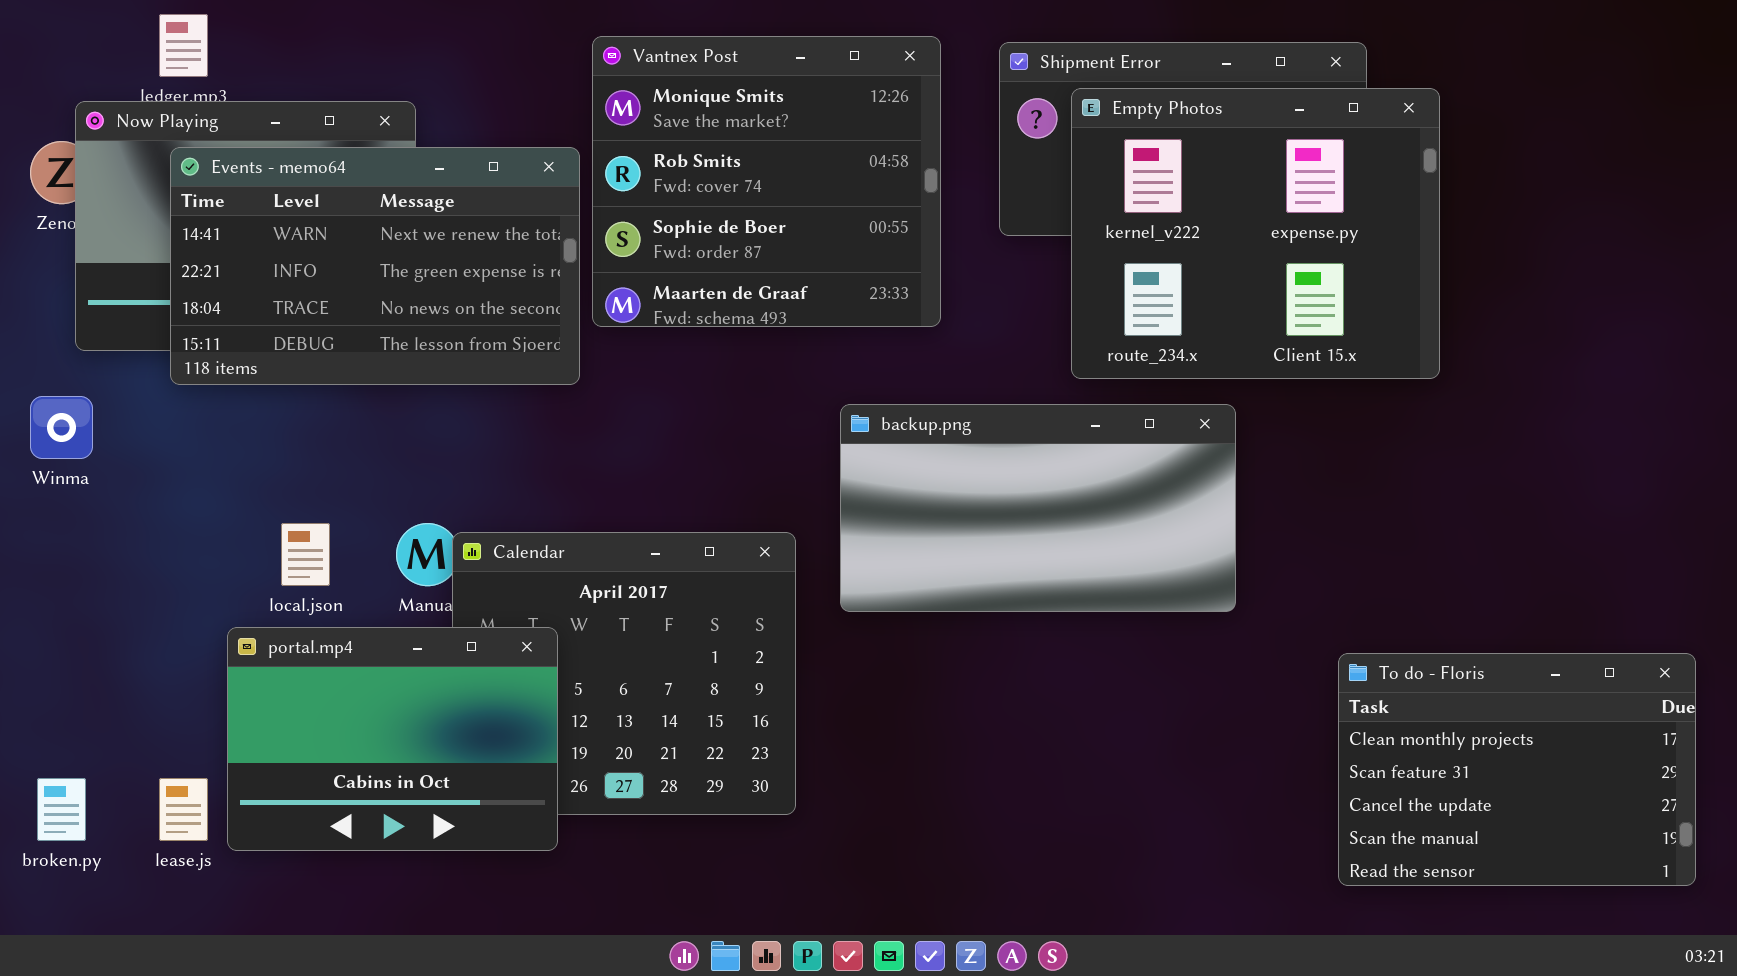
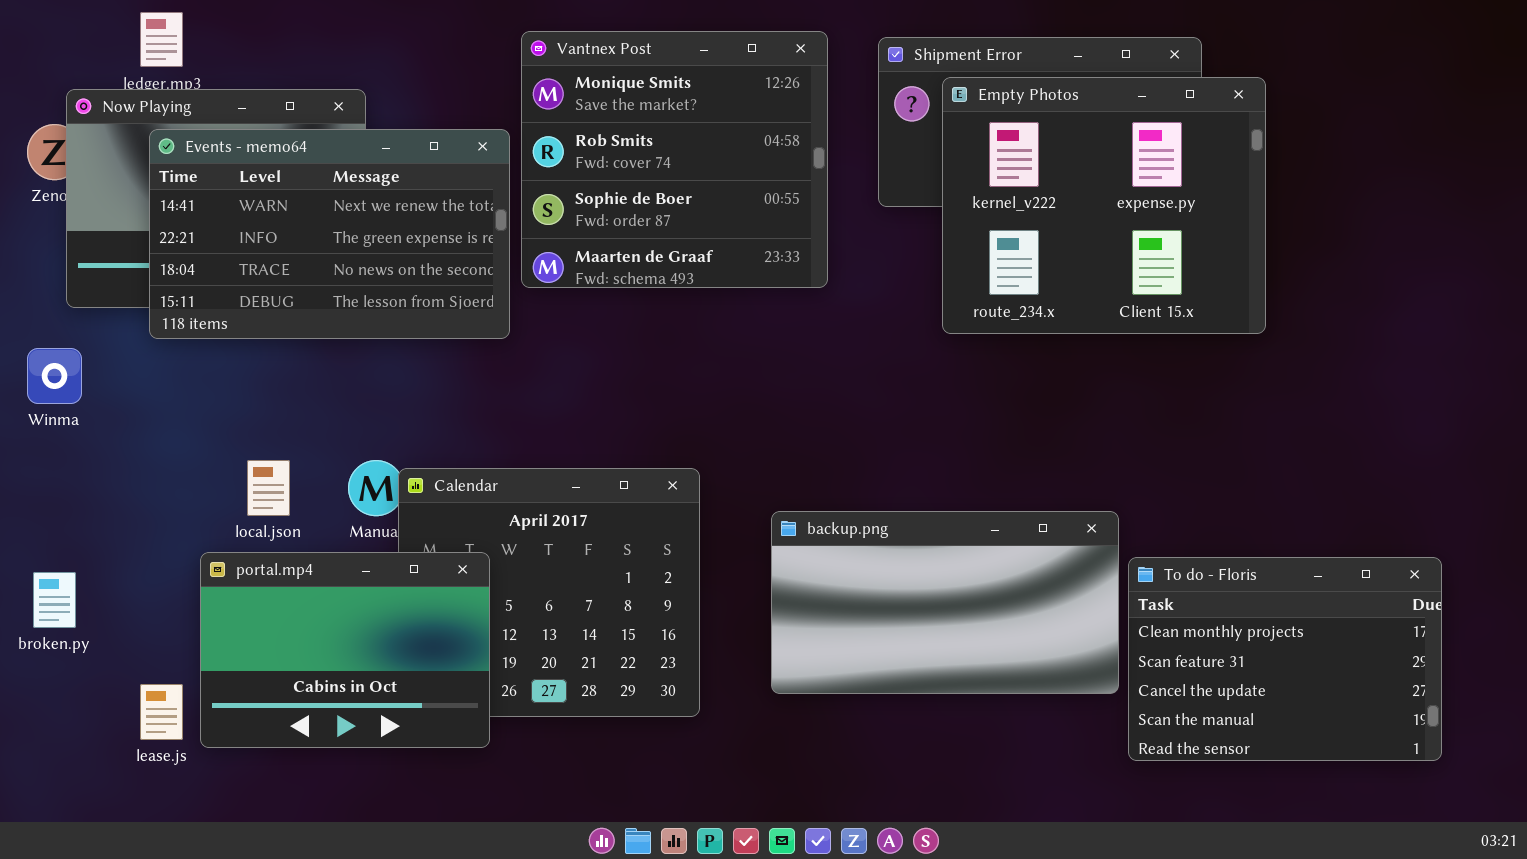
backup.png: [840,404,1236,612] -> [771,511,1119,694], moved
To do - Floris: [1338,653,1696,886] -> [1128,557,1442,761], moved
broken.py: [37,778,86,841] -> [33,572,76,628], moved

